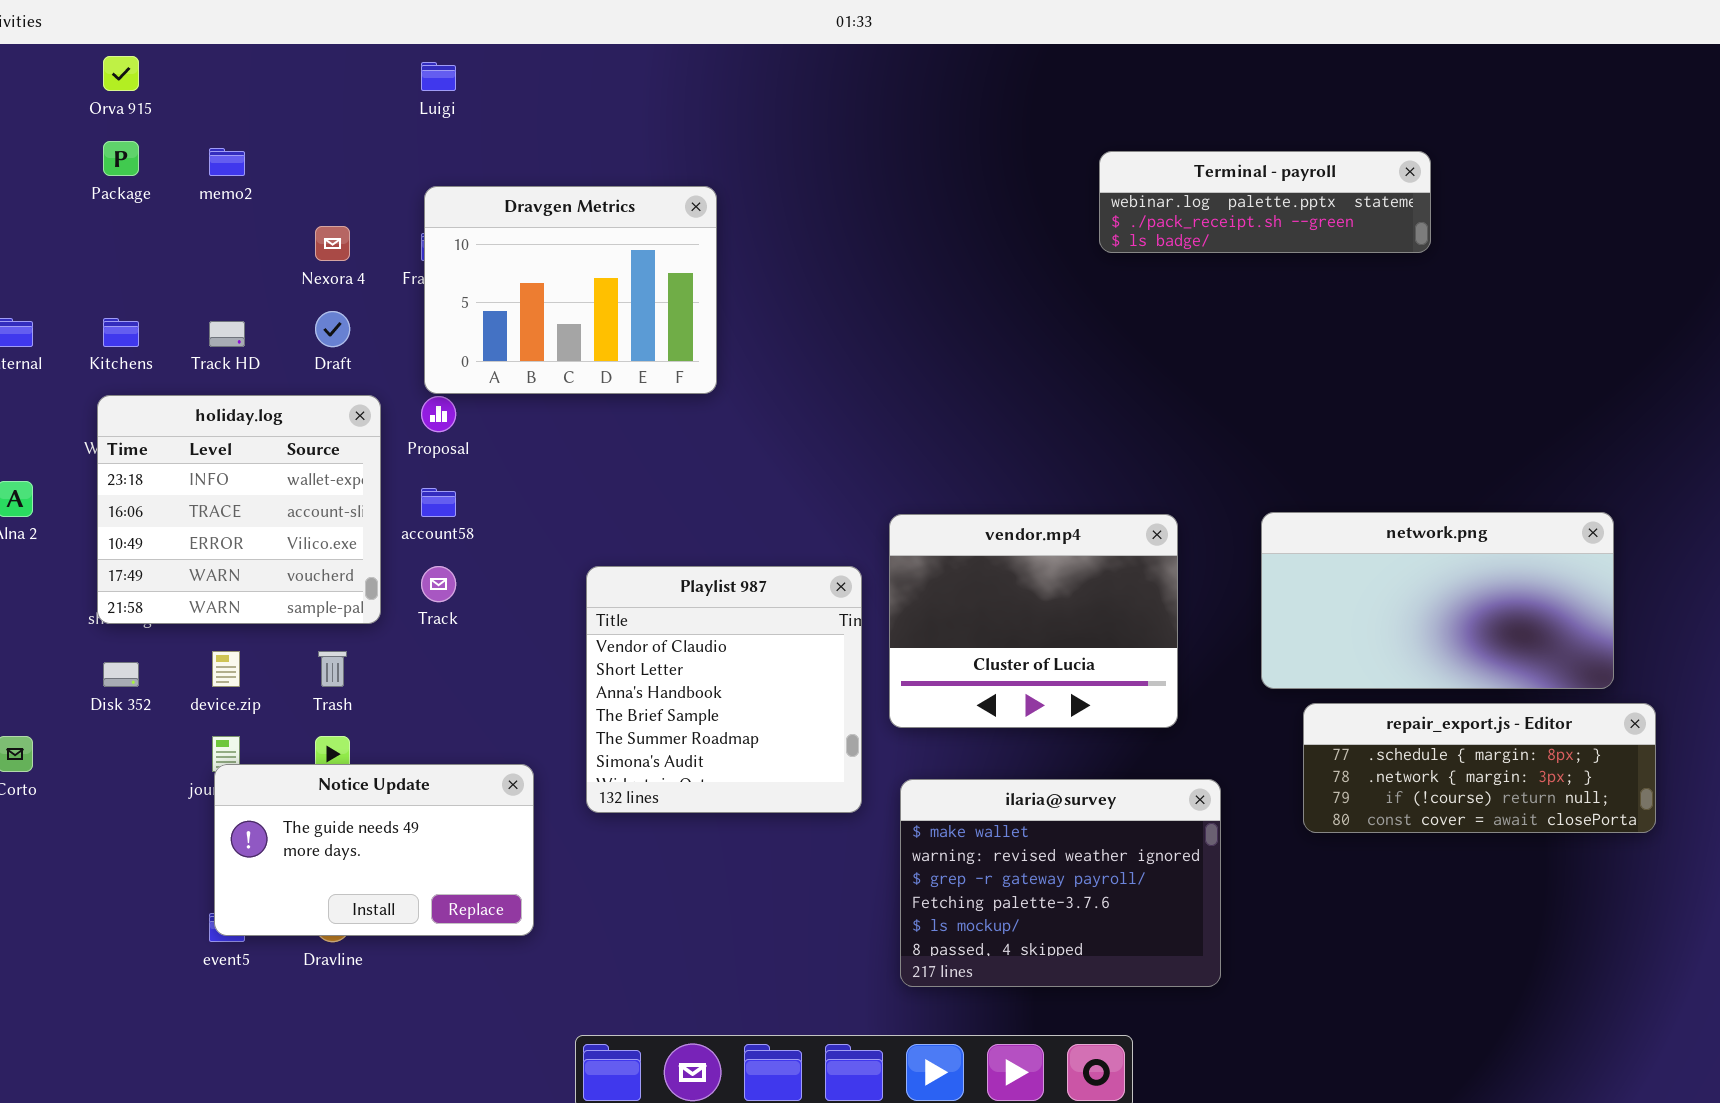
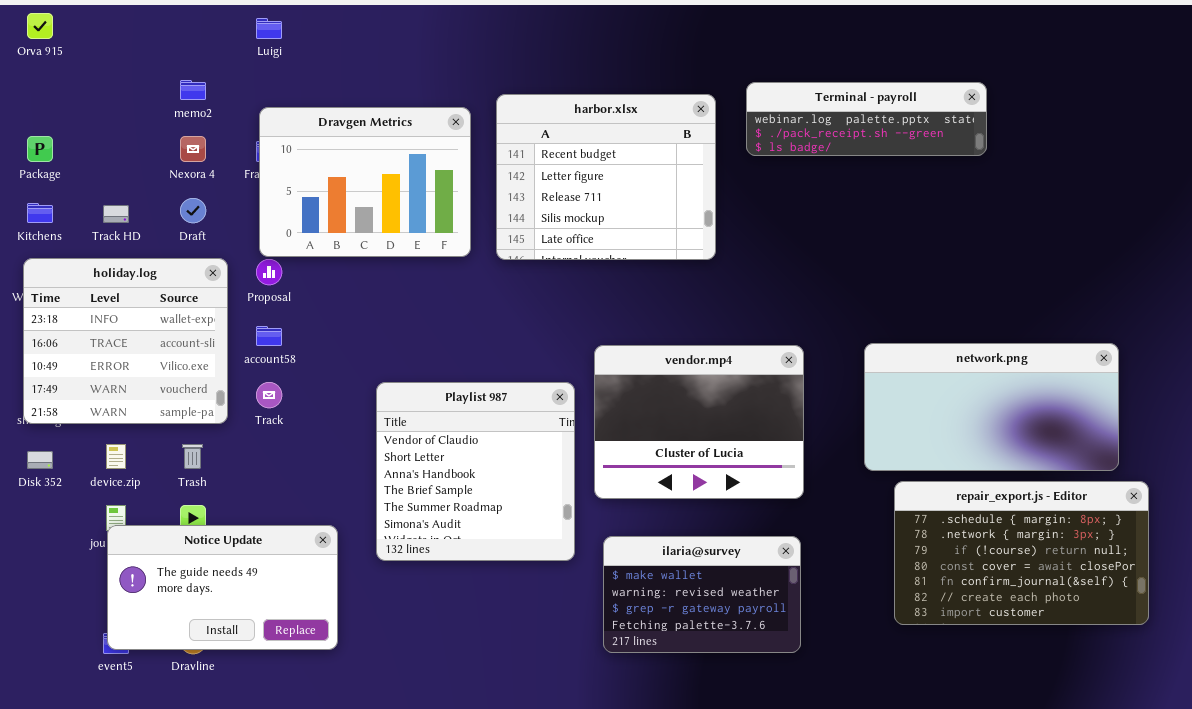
Package: [103,141,139,176] -> [27,136,53,162], moved
memo2: [209,148,245,176] -> [180,80,206,100], moved
harbor.xlsx: none -> [496,94,716,260], opened
repair_export.js - Editor: [1303,703,1656,833] -> [894,481,1149,625], resized
ilaria@survey: [900,779,1221,987] -> [603,536,801,653], resized

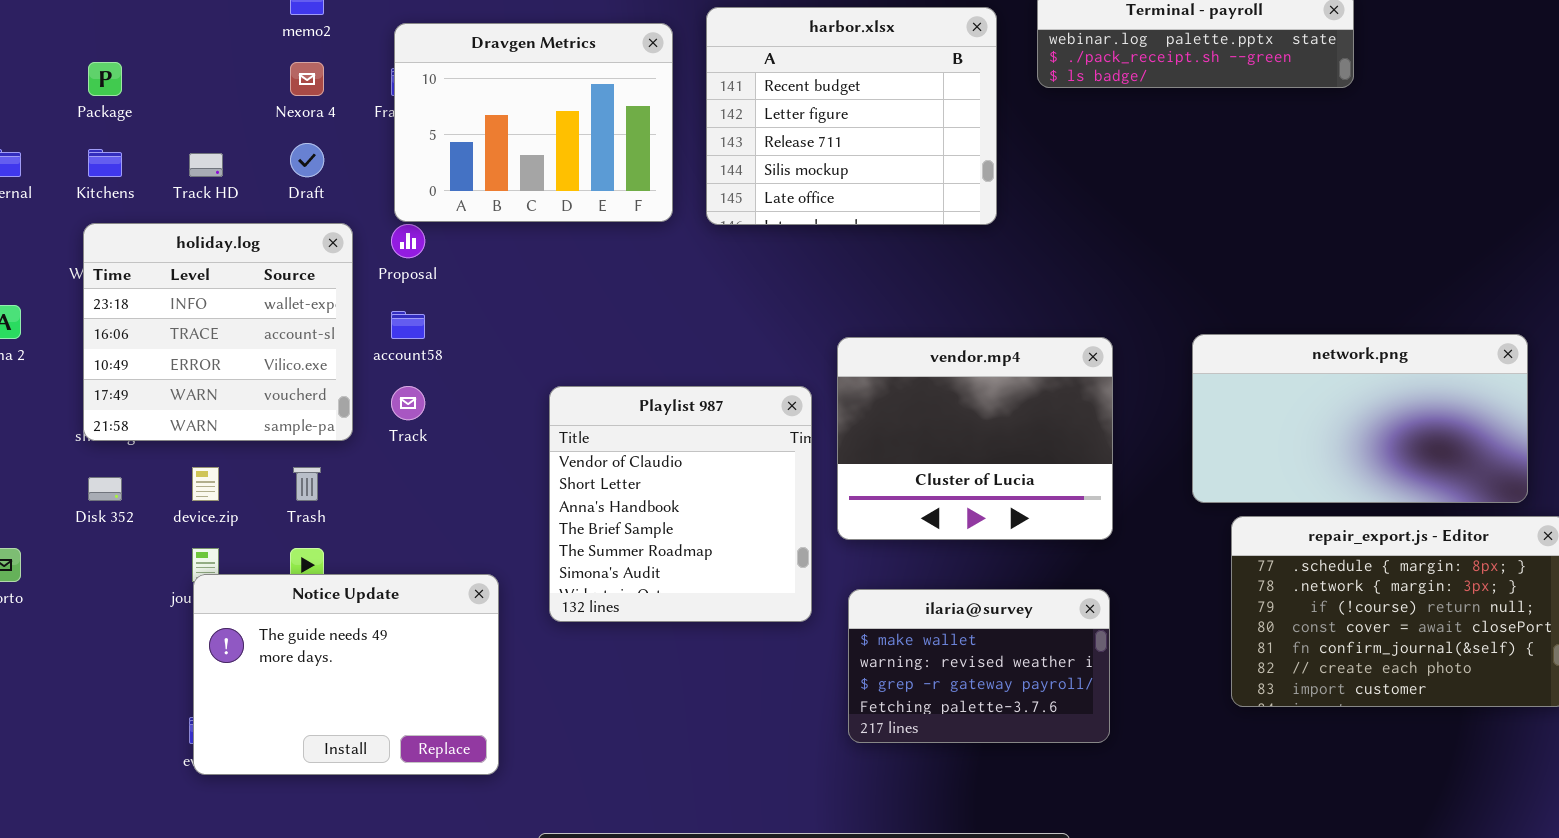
Notice Update: [107,525,338,650] -> [193,574,499,775], resized

